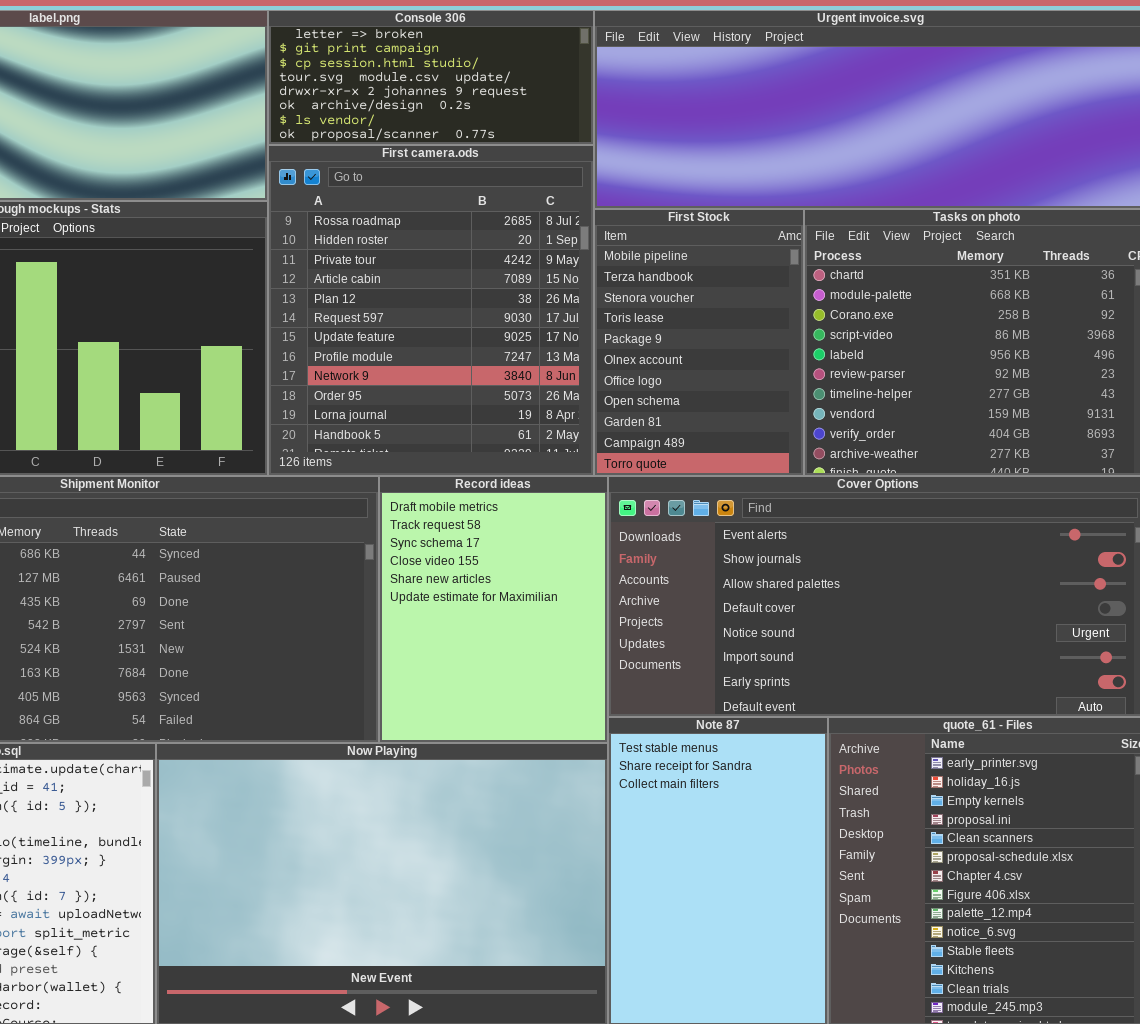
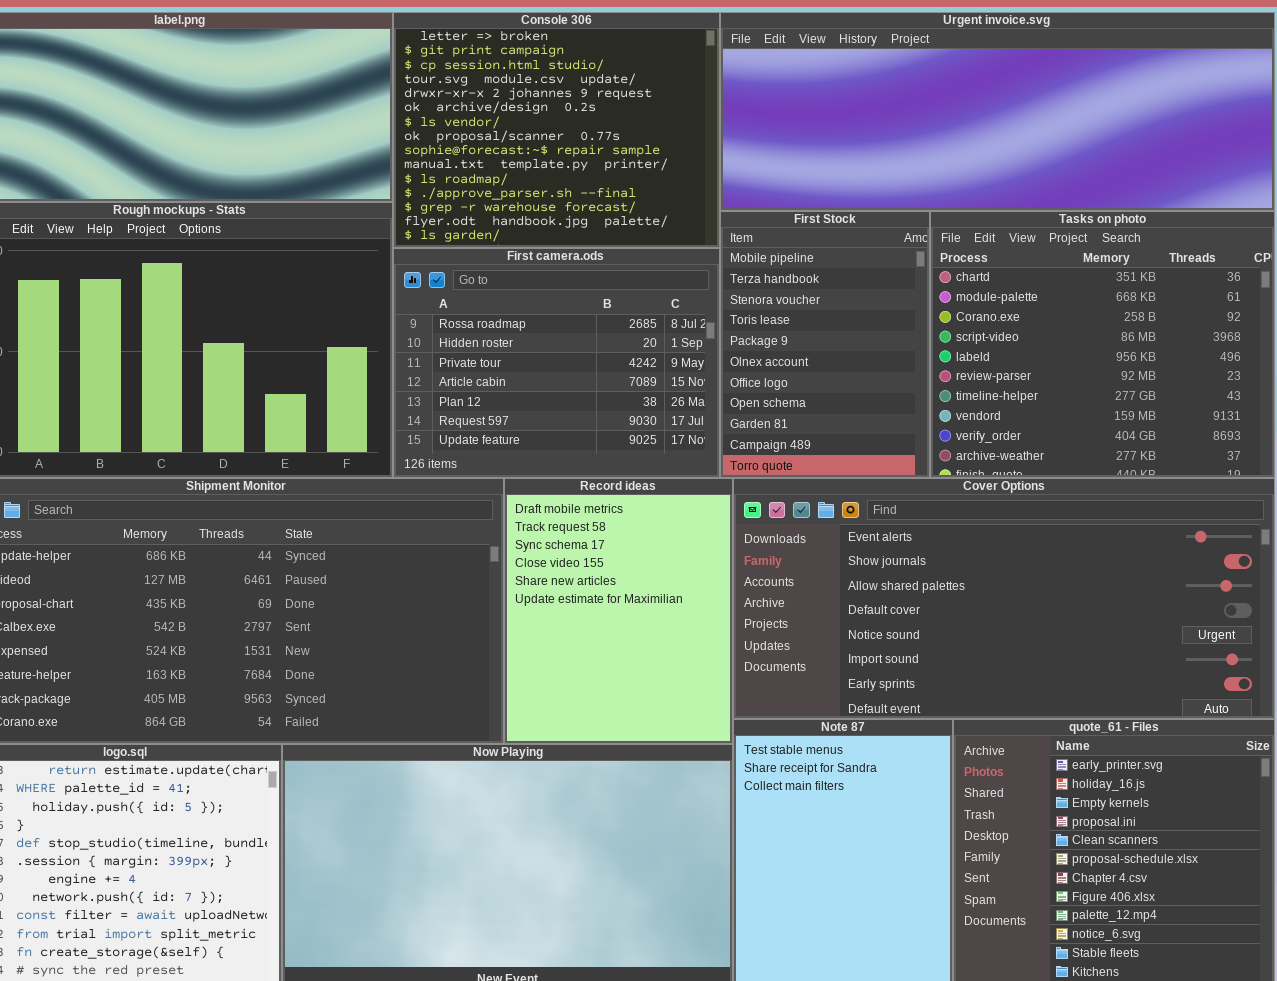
Console 306: [268,10,594,145] -> [393,12,720,248], resized
First camera.ods: [268,145,594,476] -> [393,248,720,478], resized

